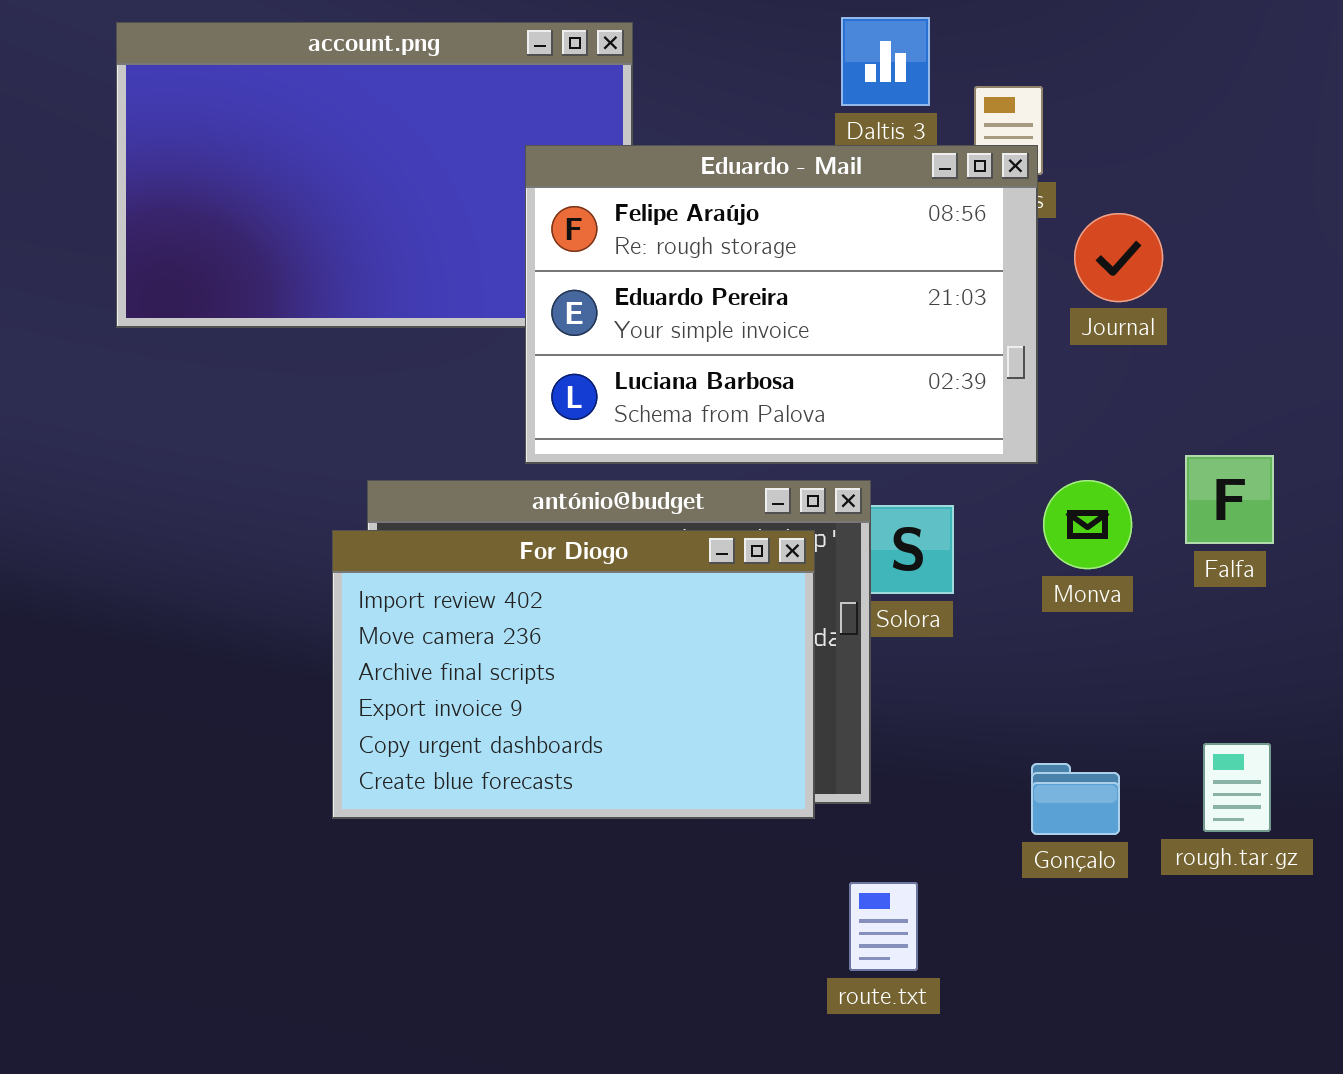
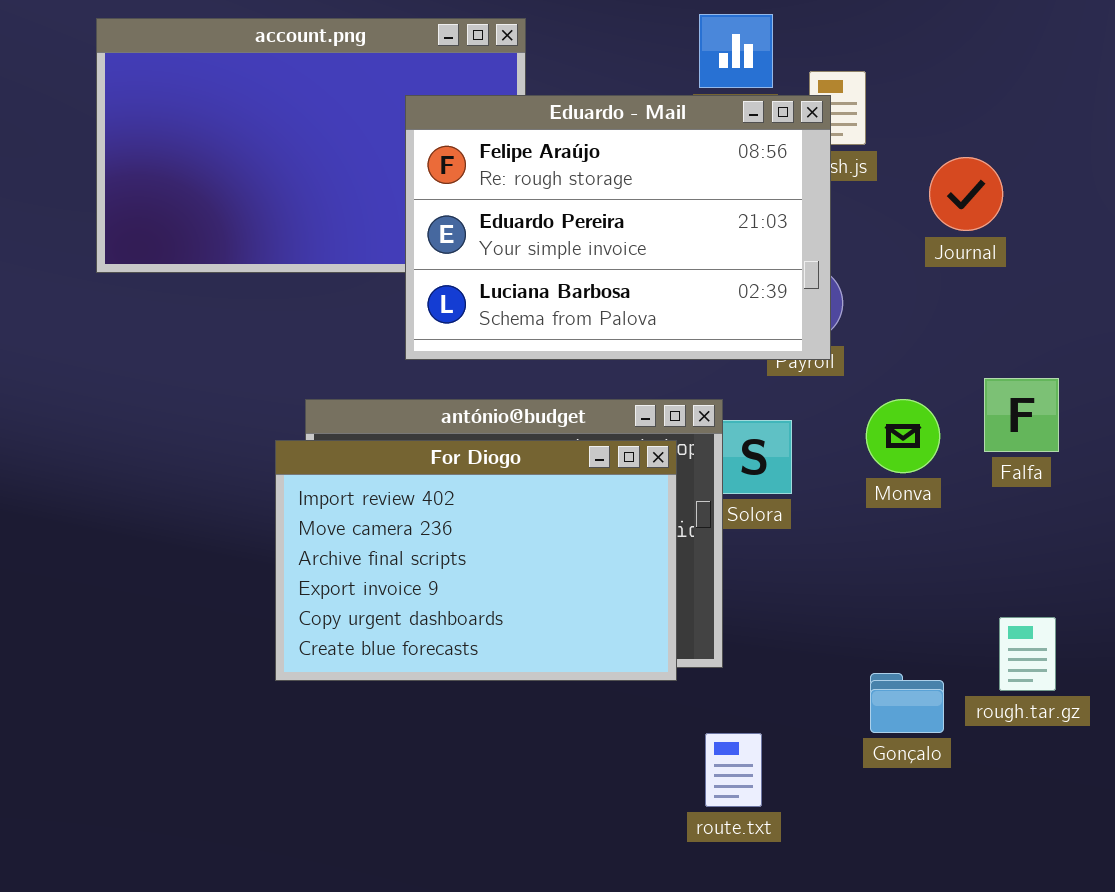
Eduardo - Mail: [525,145,1038,464] -> [405,95,831,360], moved
Journal: [1074,213,1163,302] -> [929,157,1003,231], moved
Gonçalo: [1031,763,1120,835] -> [870,673,944,733], moved

